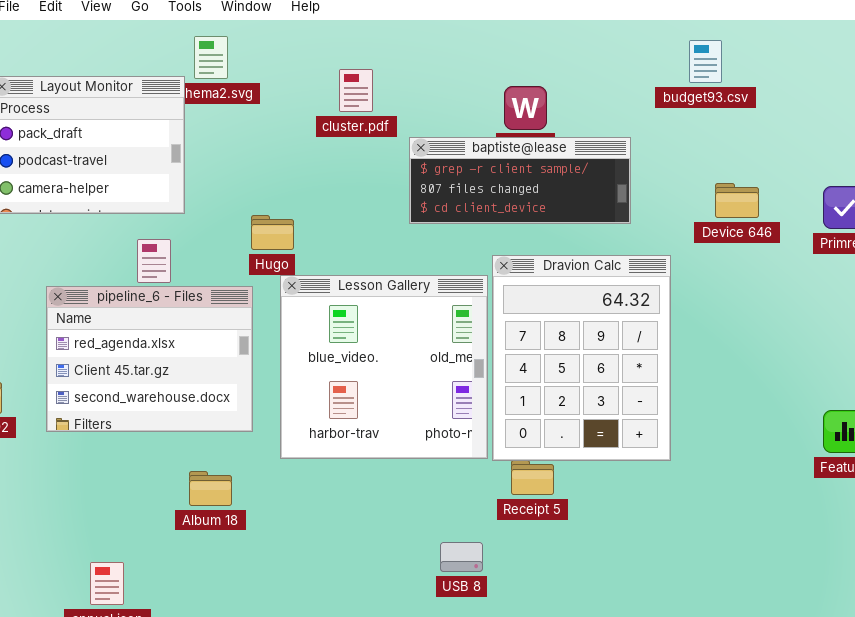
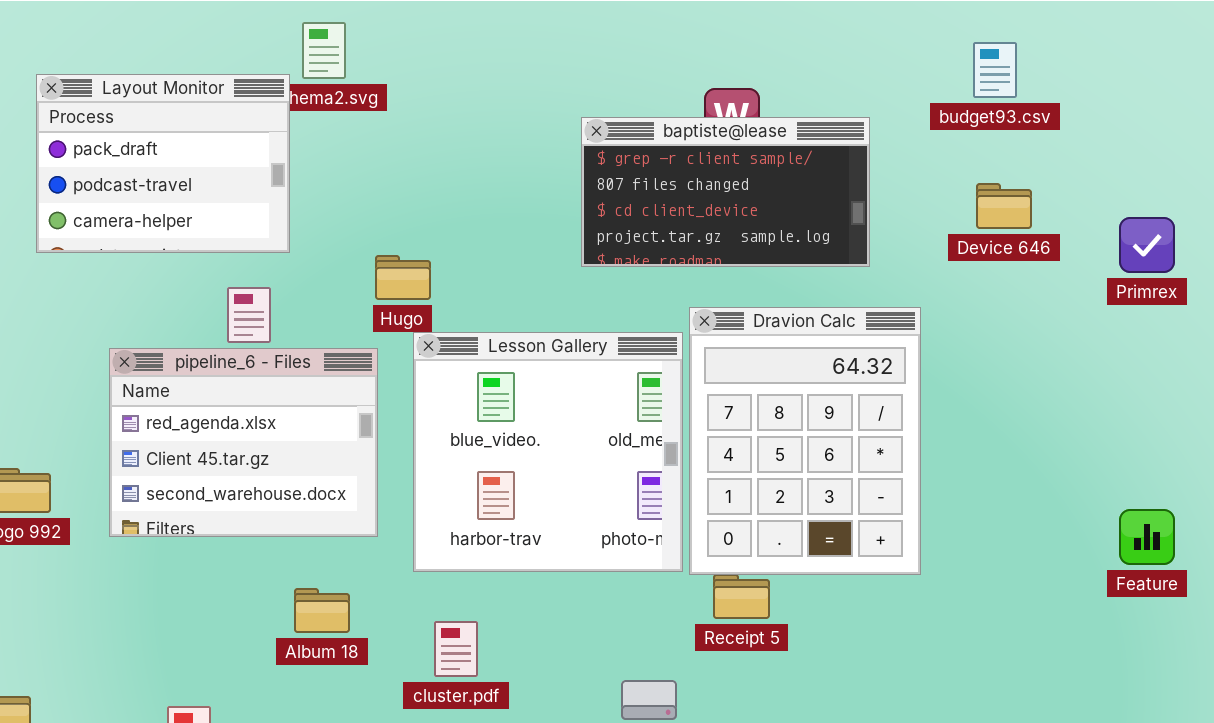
budget93.csv: [689,40,722,83] -> [973,42,1017,98], moved
cluster.pdf: [339,69,373,112] -> [434,621,478,677], moved
baptiste@lease: [409,137,631,224] -> [581,117,870,267], resized
Device 646: [715,183,759,218] -> [976,183,1032,229], moved

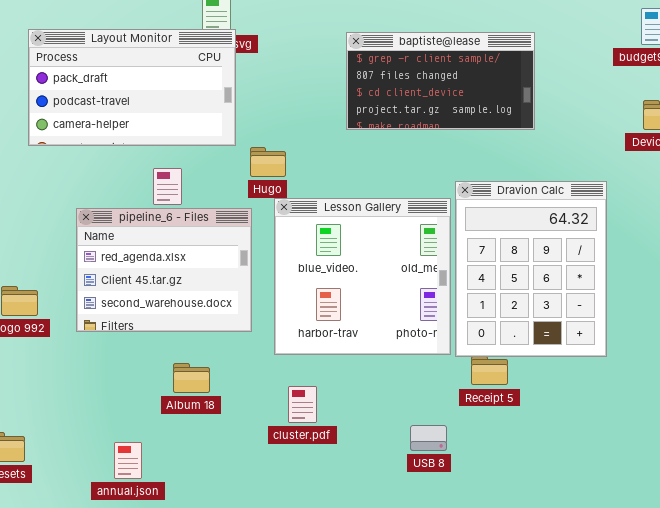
Layout Monitor: [36,74,290,253] -> [28,29,236,146], resized
baptiste@lease: [581,117,870,267] -> [346,32,535,130], moved
Album 18: [294,588,350,633] -> [173,363,210,393], moved

